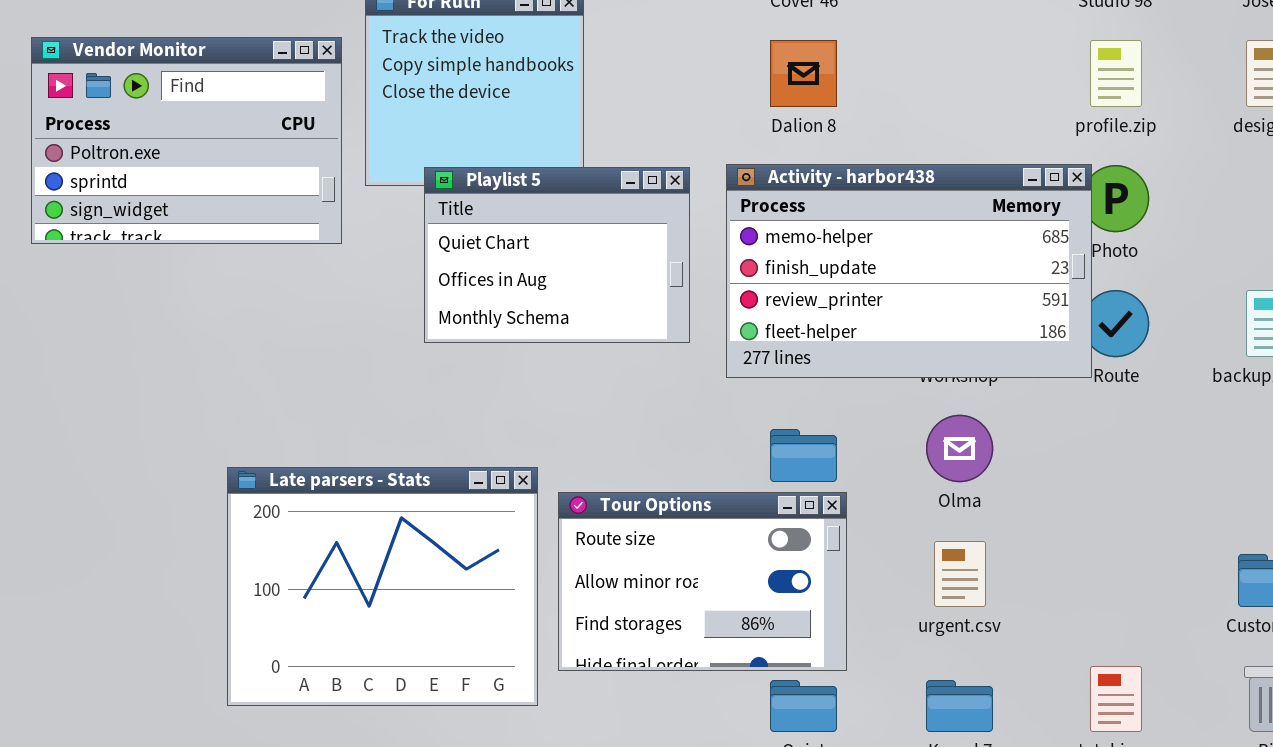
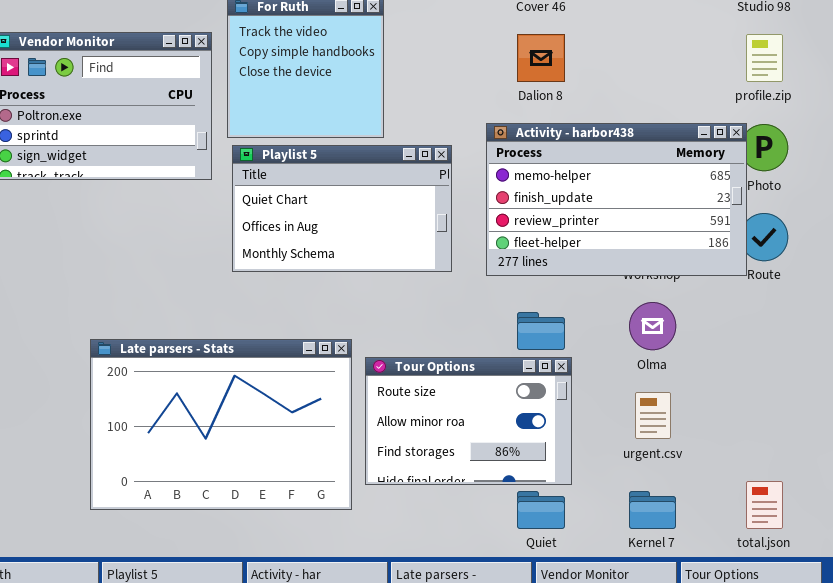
Playlist 5: [424,167,690,343] -> [232,145,452,272], moved, resized
Late parsers - Stats: [227,467,538,706] -> [90,339,352,510], resized

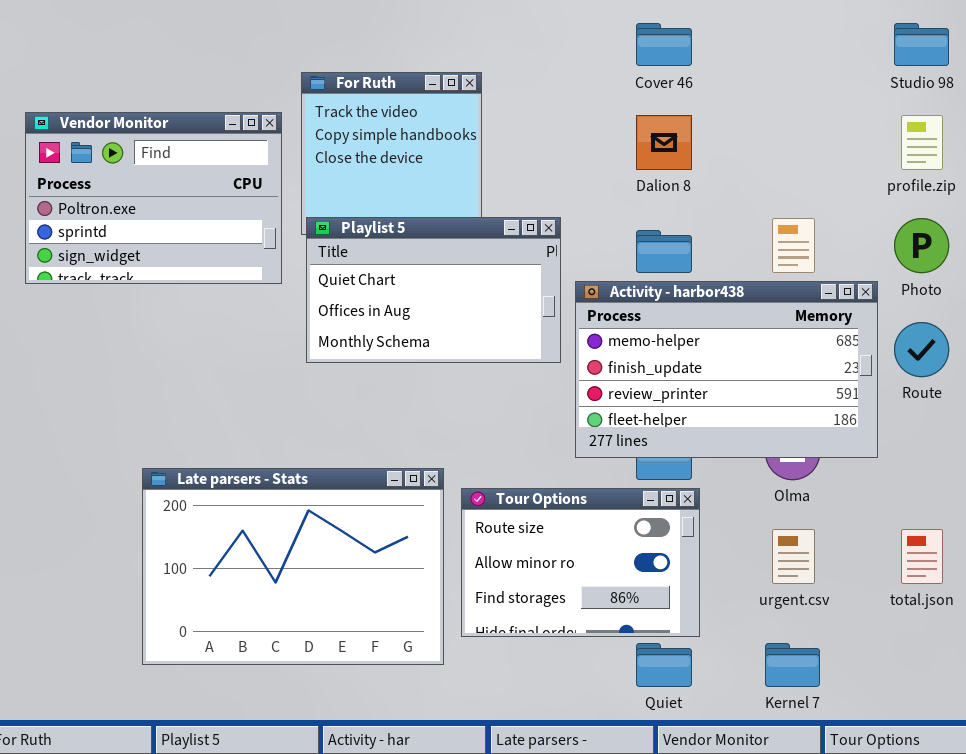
Activity - harbor438: [486,123,747,276] -> [575,281,878,458], moved
Playlist 5: [232,145,452,272] -> [306,217,561,363], moved
total.json: [746,481,783,529] -> [901,529,943,584], moved

